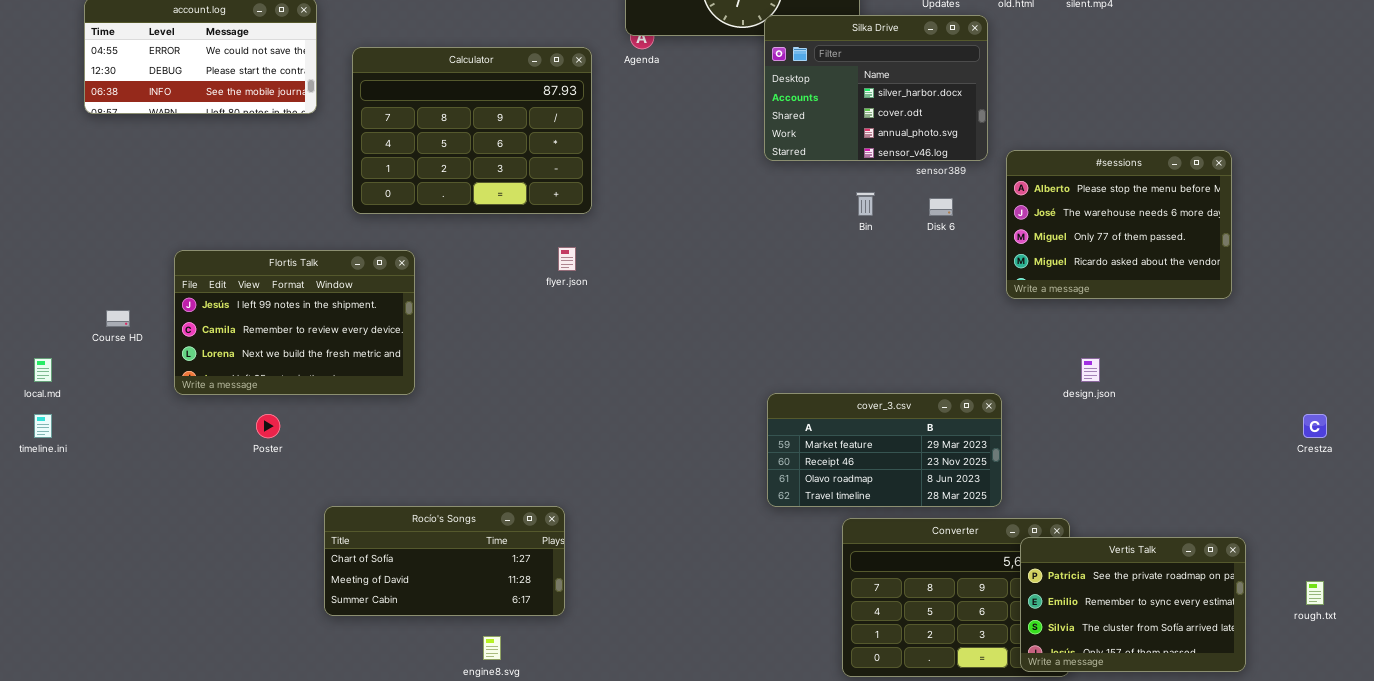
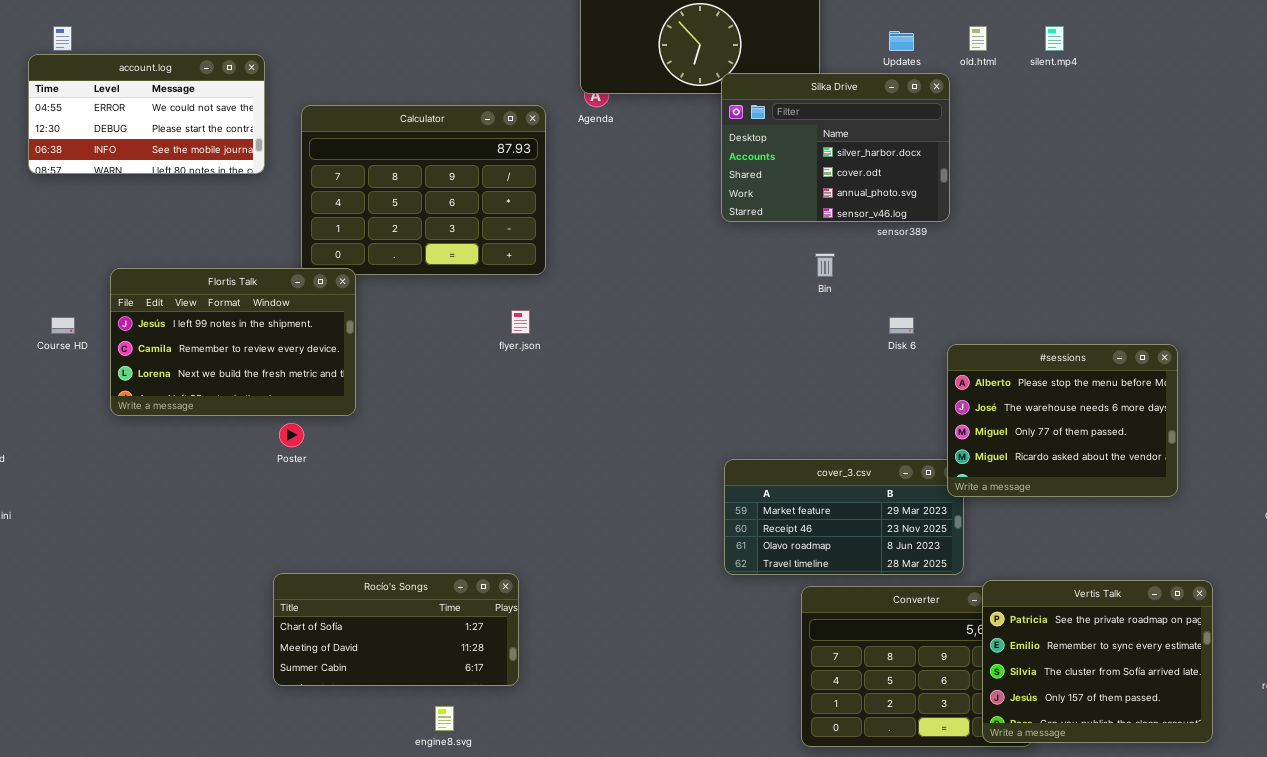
#sessions: [1006,150,1232,299] -> [947,344,1178,497], moved
Disk 6: [929,198,953,216] -> [889,317,914,334], moved
Flortis Talk: [174,250,415,395] -> [110,268,356,416], moved
Course HD: [106,310,130,327] -> [51,317,75,334], moved
Poster: [256,414,280,438] -> [279,423,304,447], moved
Vertis Talk: [1020,537,1246,672] -> [982,580,1213,743], resized

